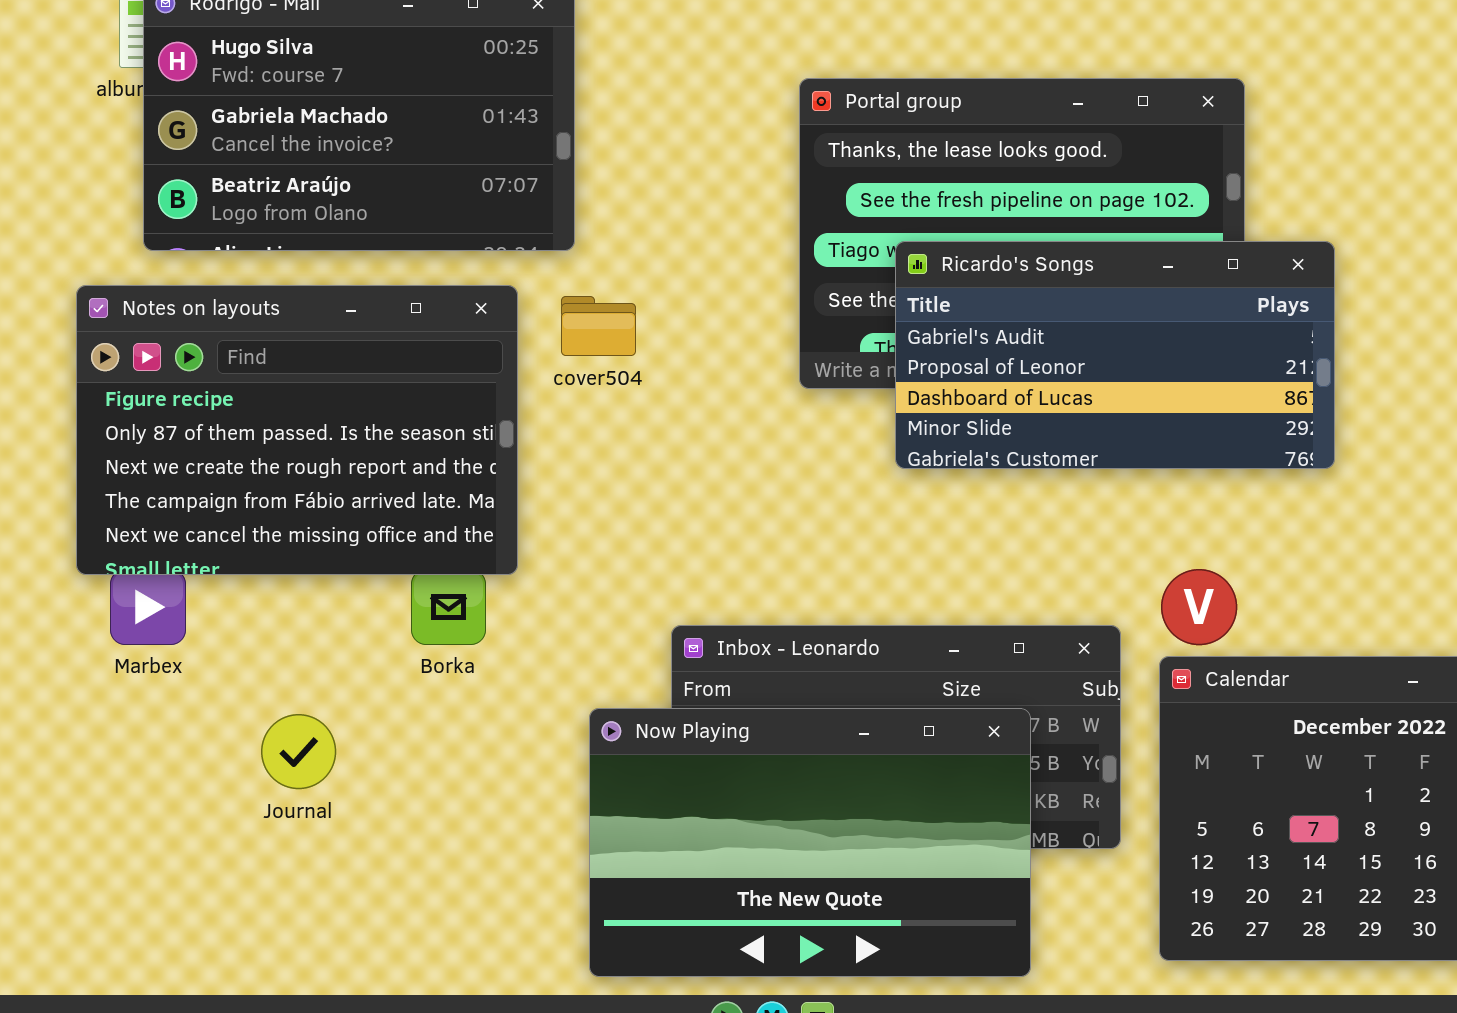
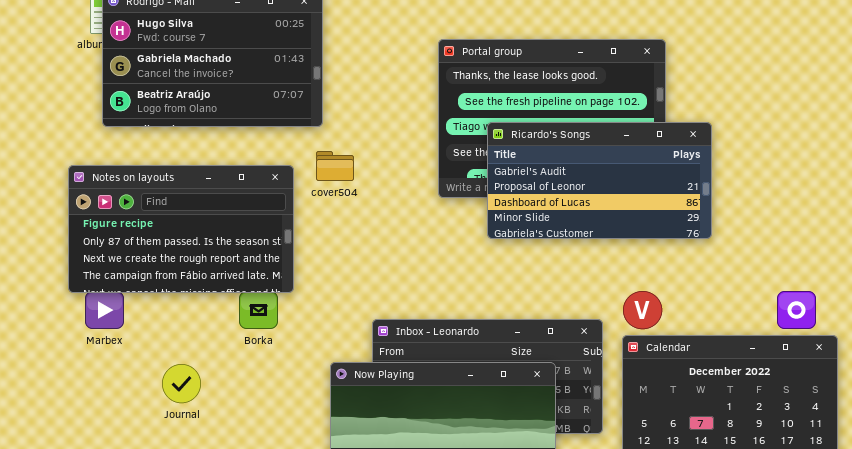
Notes on layouts: [76,285,518,575] -> [68,165,294,293], resized

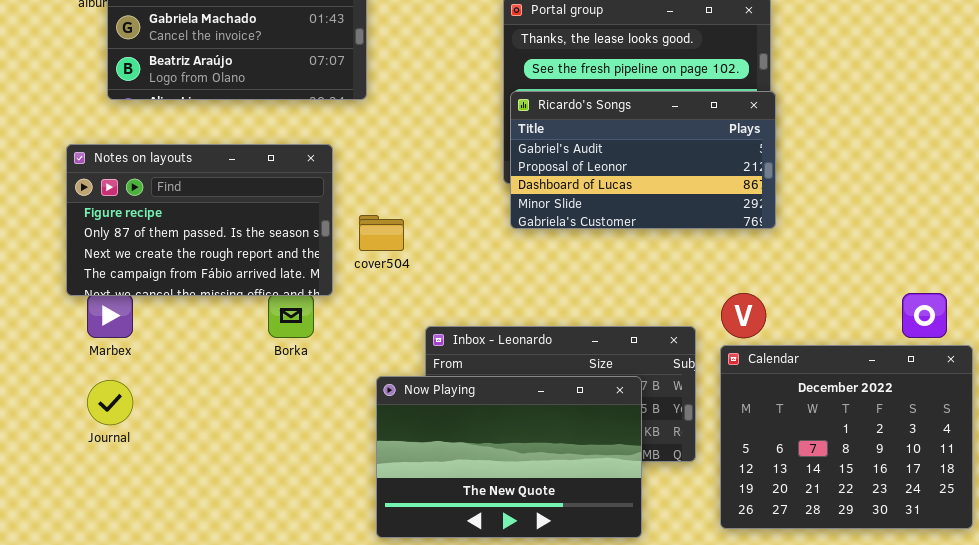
Ricardo's Songs: [487,122,712,239] -> [510,91,776,229], moved
cover504: [316,151,354,181] -> [359,215,404,251], moved
Journal: [162,364,201,403] -> [87,380,133,425], moved

